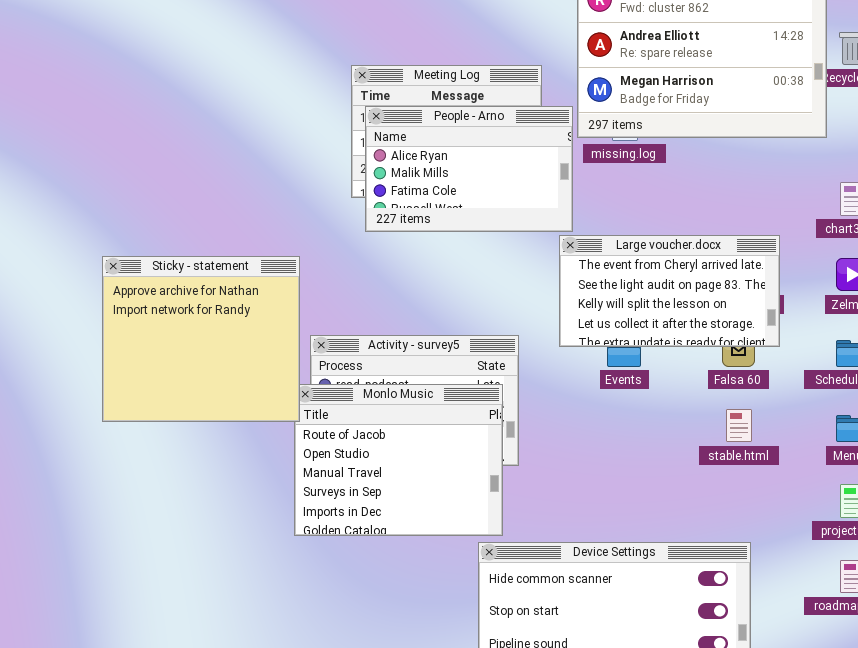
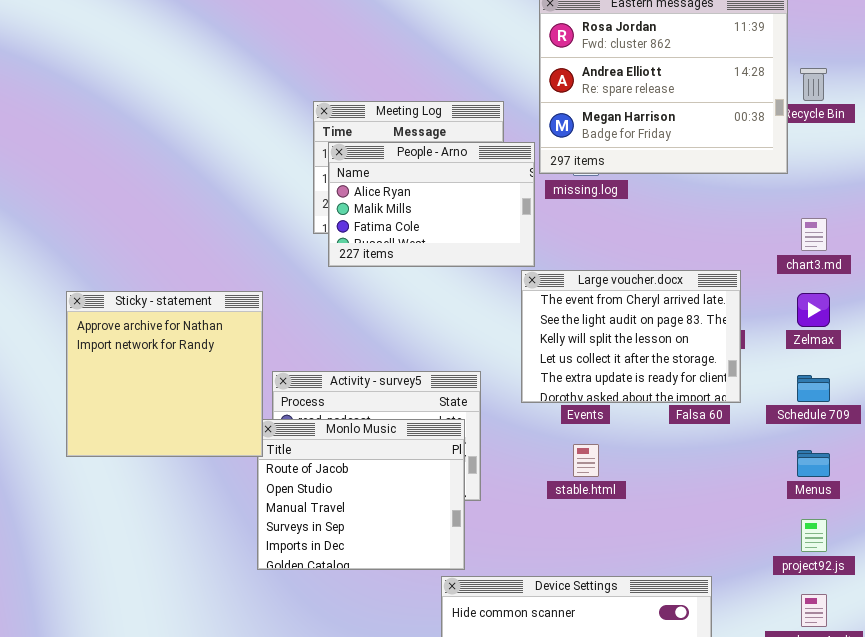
Large voucher.docx: [559,235,780,347] -> [521,270,741,403], resized
stable.html: [726,409,752,442] -> [573,444,599,477], moved

